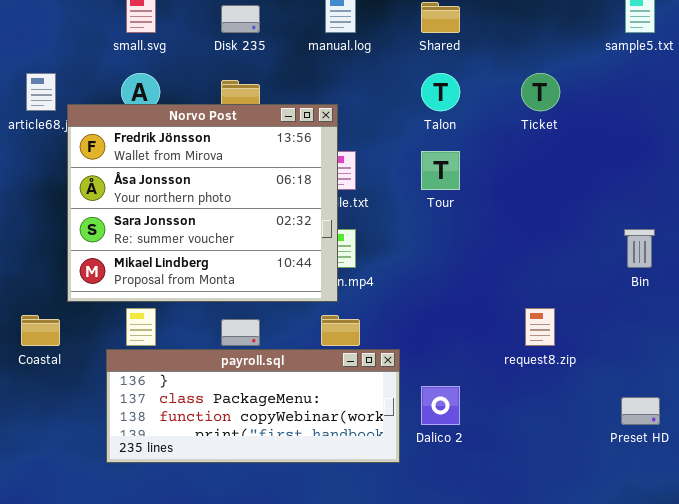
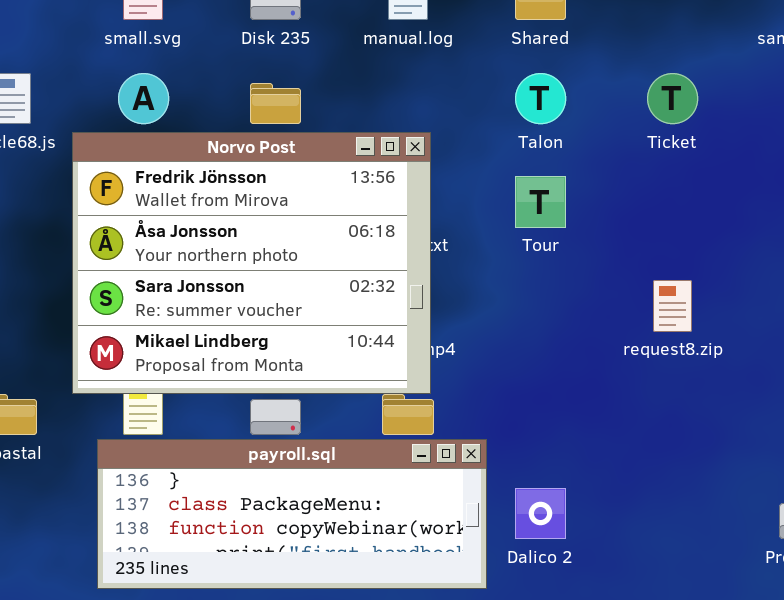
Norvo Post: [67,104,338,302] -> [72,132,431,394], moved
request8.zip: [525,308,555,346] -> [653,280,692,332], moved

